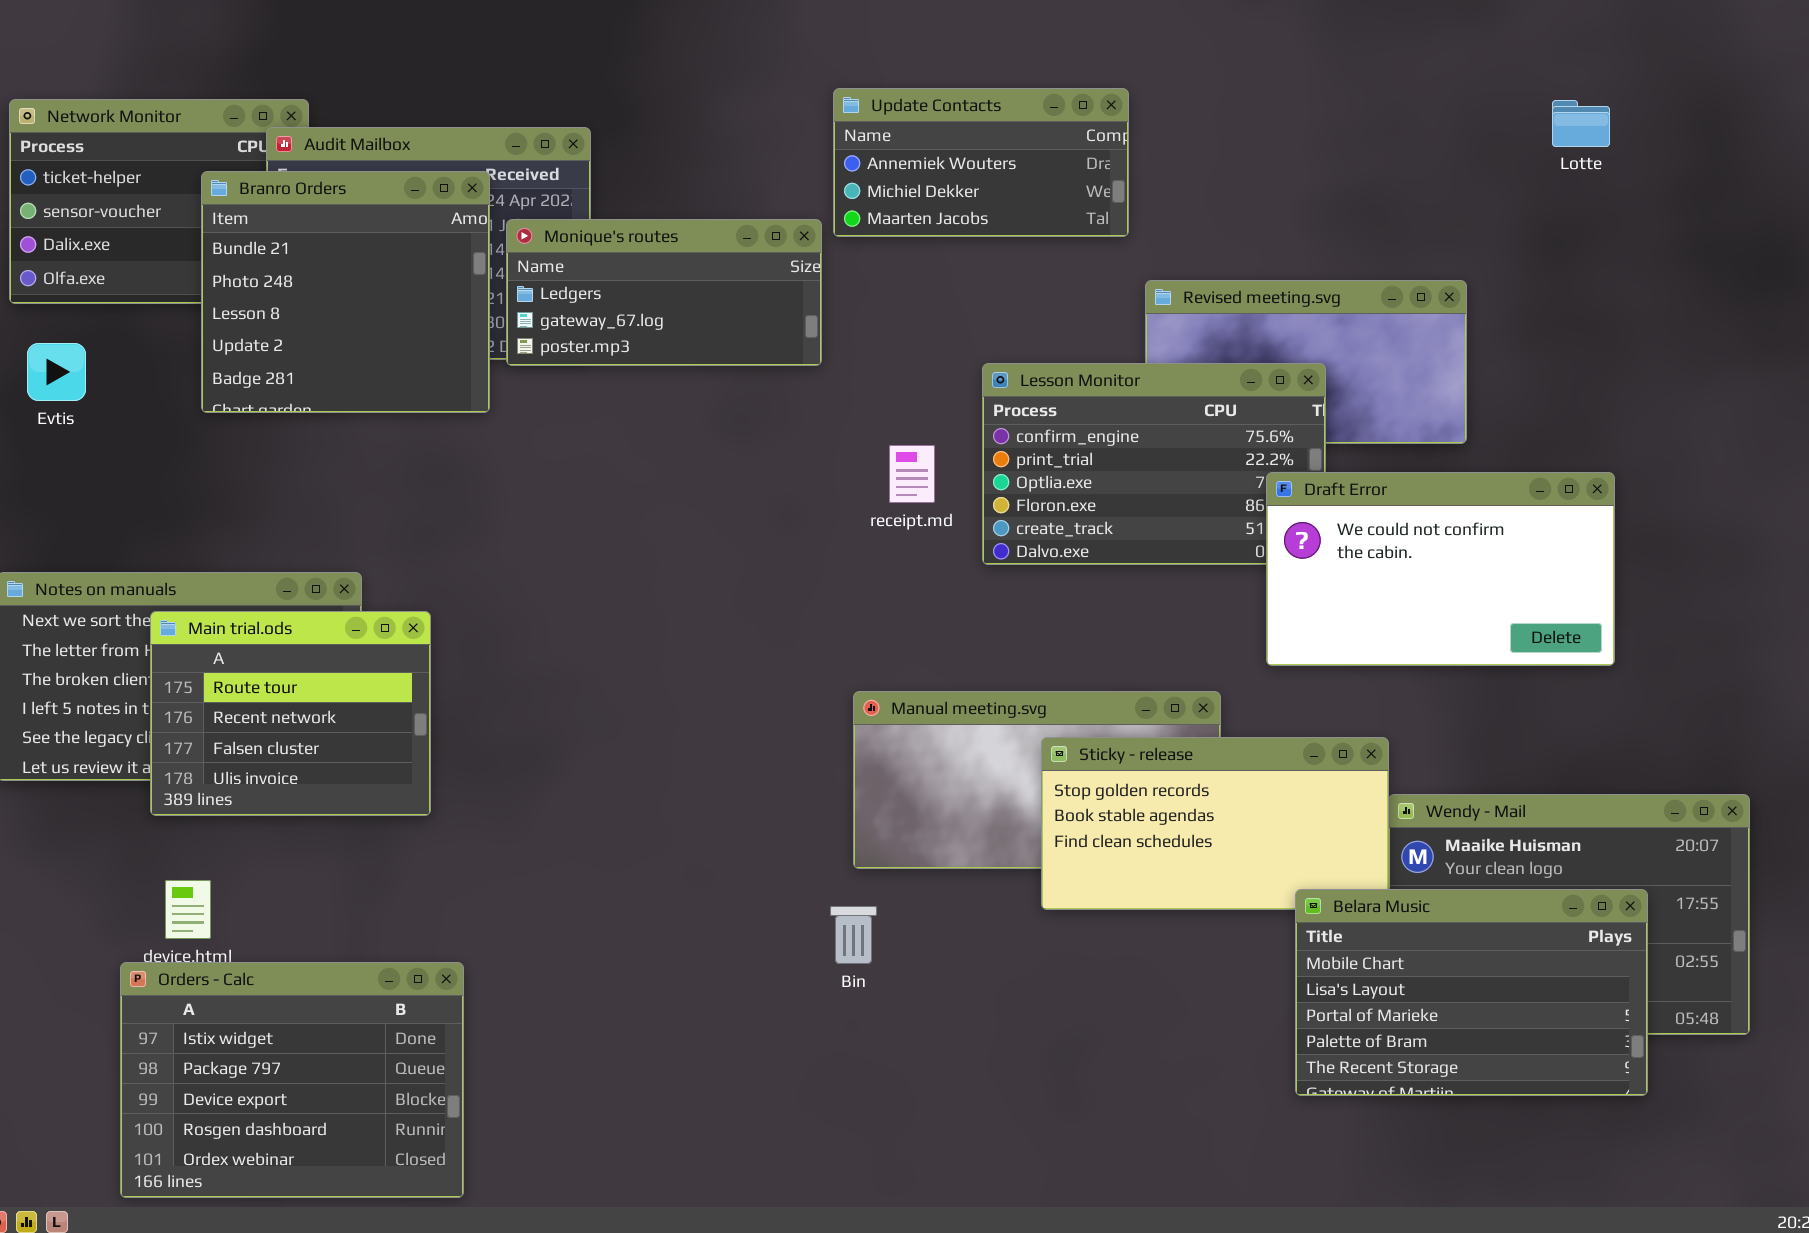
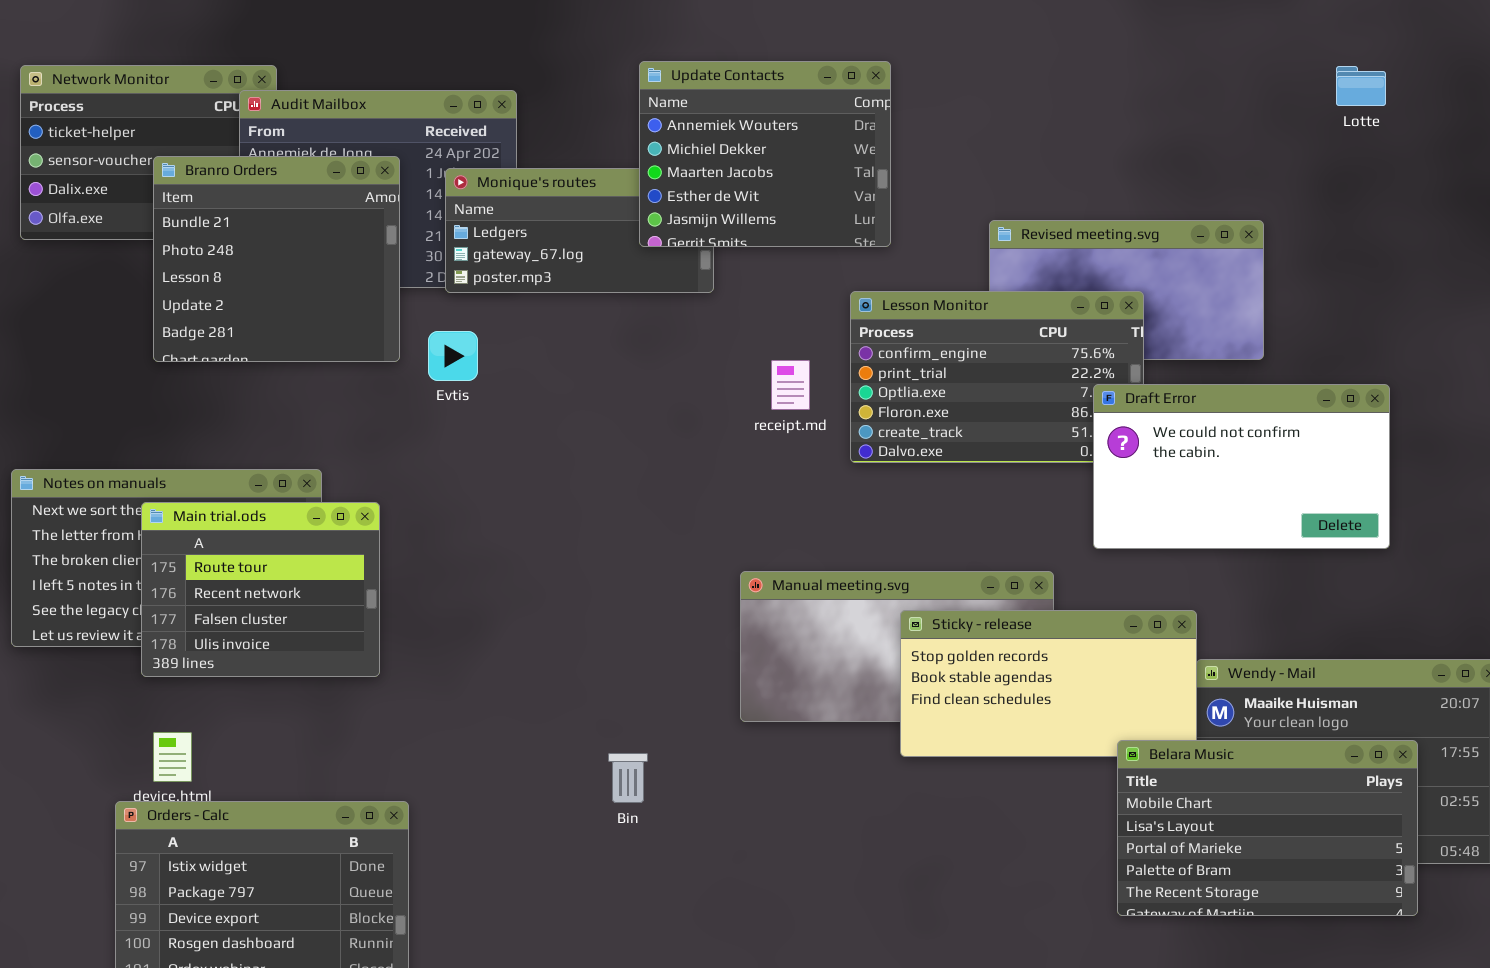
Update Contacts: [833,88,1129,237] -> [639,61,891,247], moved, resized
Branro Orders: [201,171,490,413] -> [153,156,400,362], moved
Evtis: [27,343,86,401] -> [428,331,478,381], moved
Bin: [830,906,877,964] -> [608,753,648,803], moved

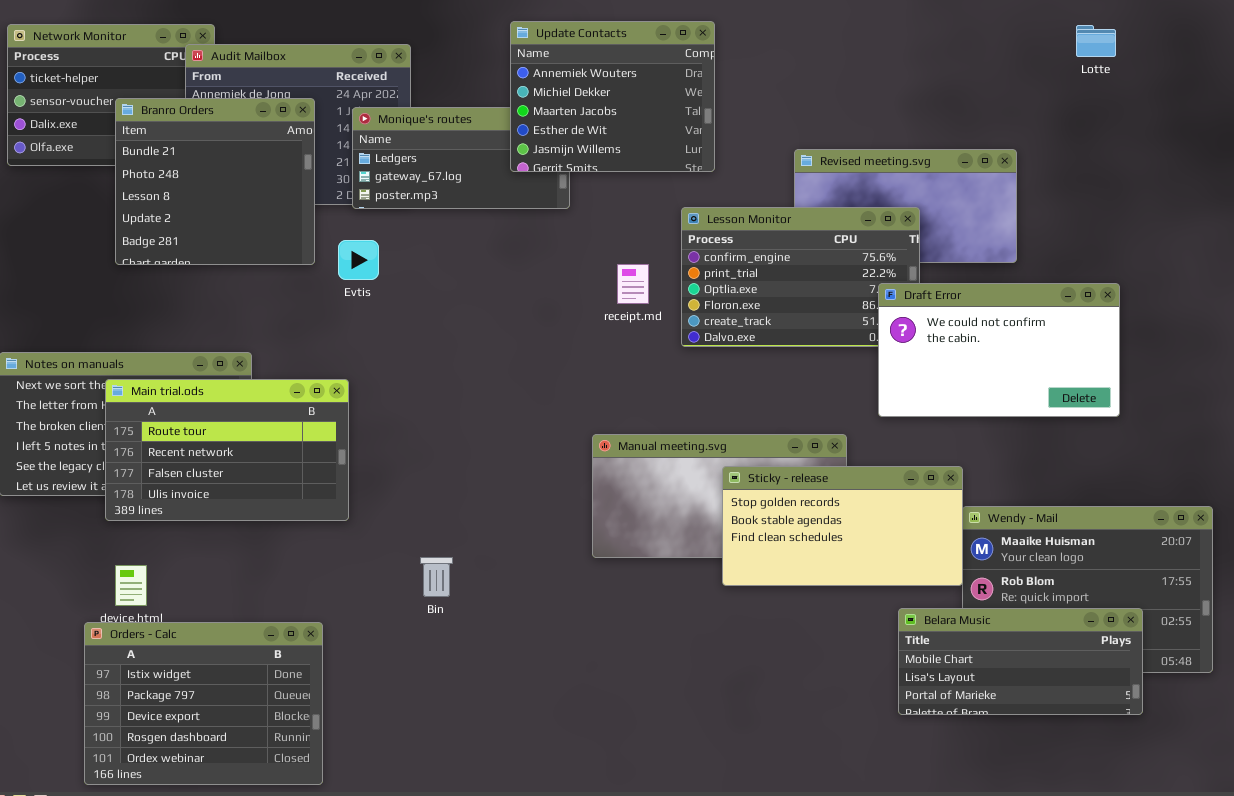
Main trial.ods: [141,502,380,677] -> [105,379,349,521], resized
Belara Music: [1117,740,1418,916] -> [898,608,1143,715], resized
Bin: [608,753,648,803] -> [420,557,453,597], moved

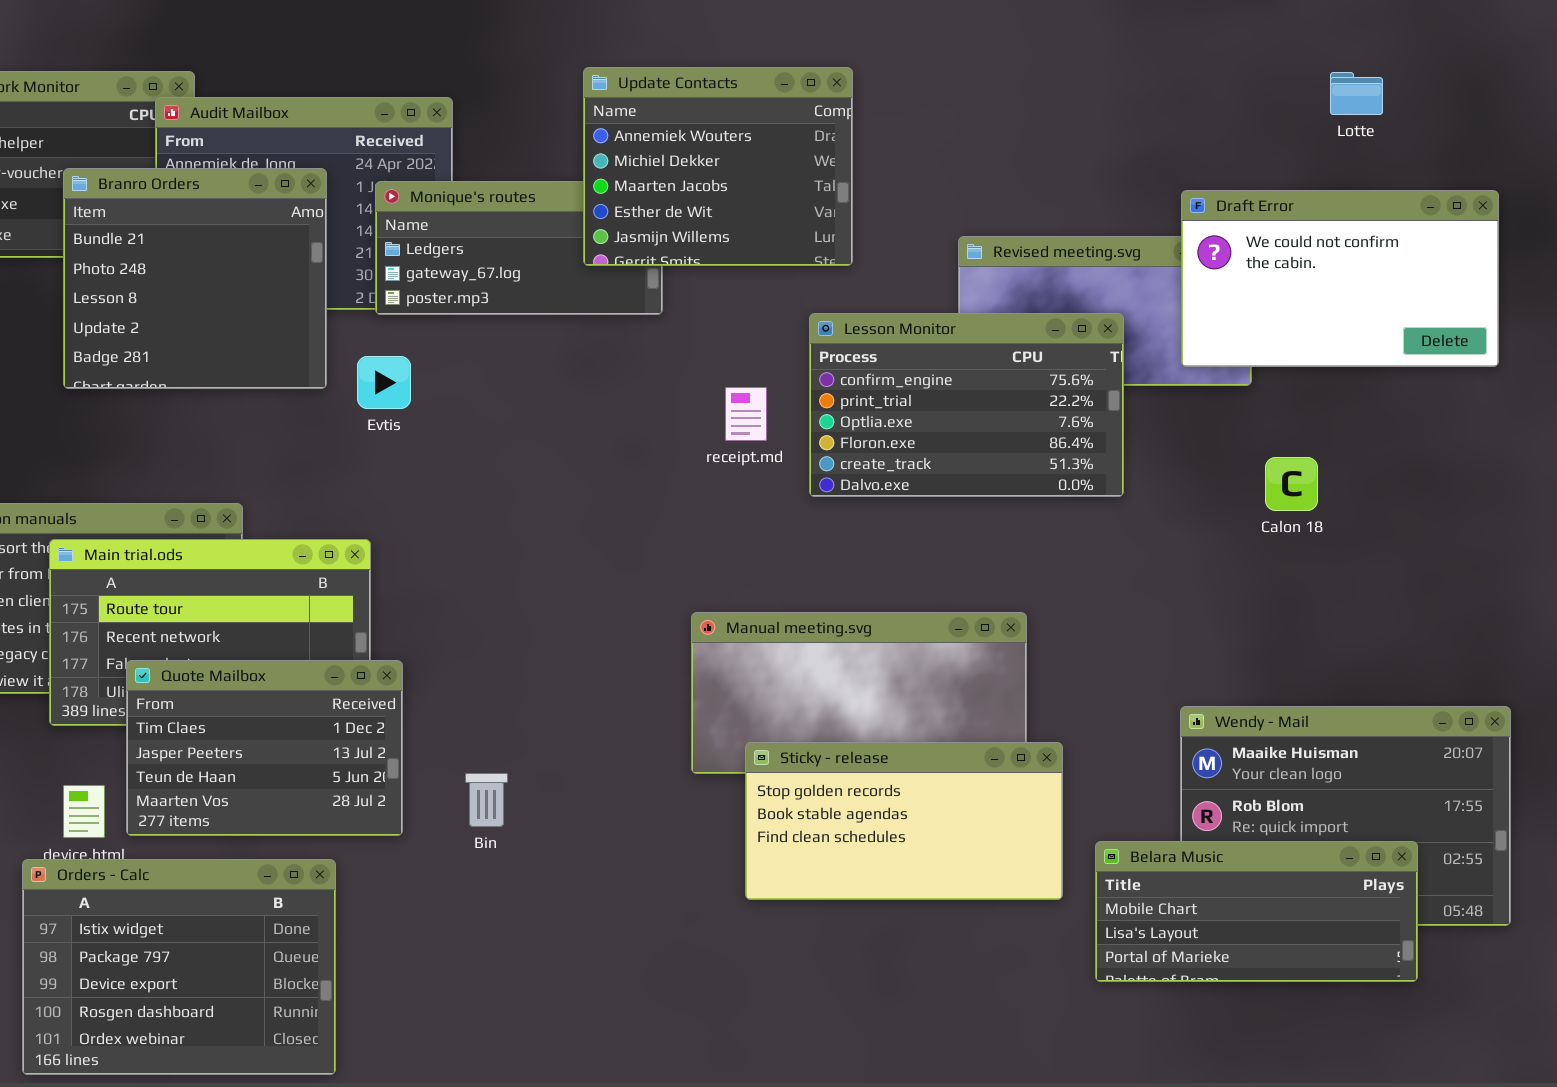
Draft Error: [878,283,1120,417] -> [1181,190,1499,367], moved
Sticky - release: [722,466,963,586] -> [745,742,1063,900], moved
Quote Mailbox: none -> [126,660,403,836], opened

